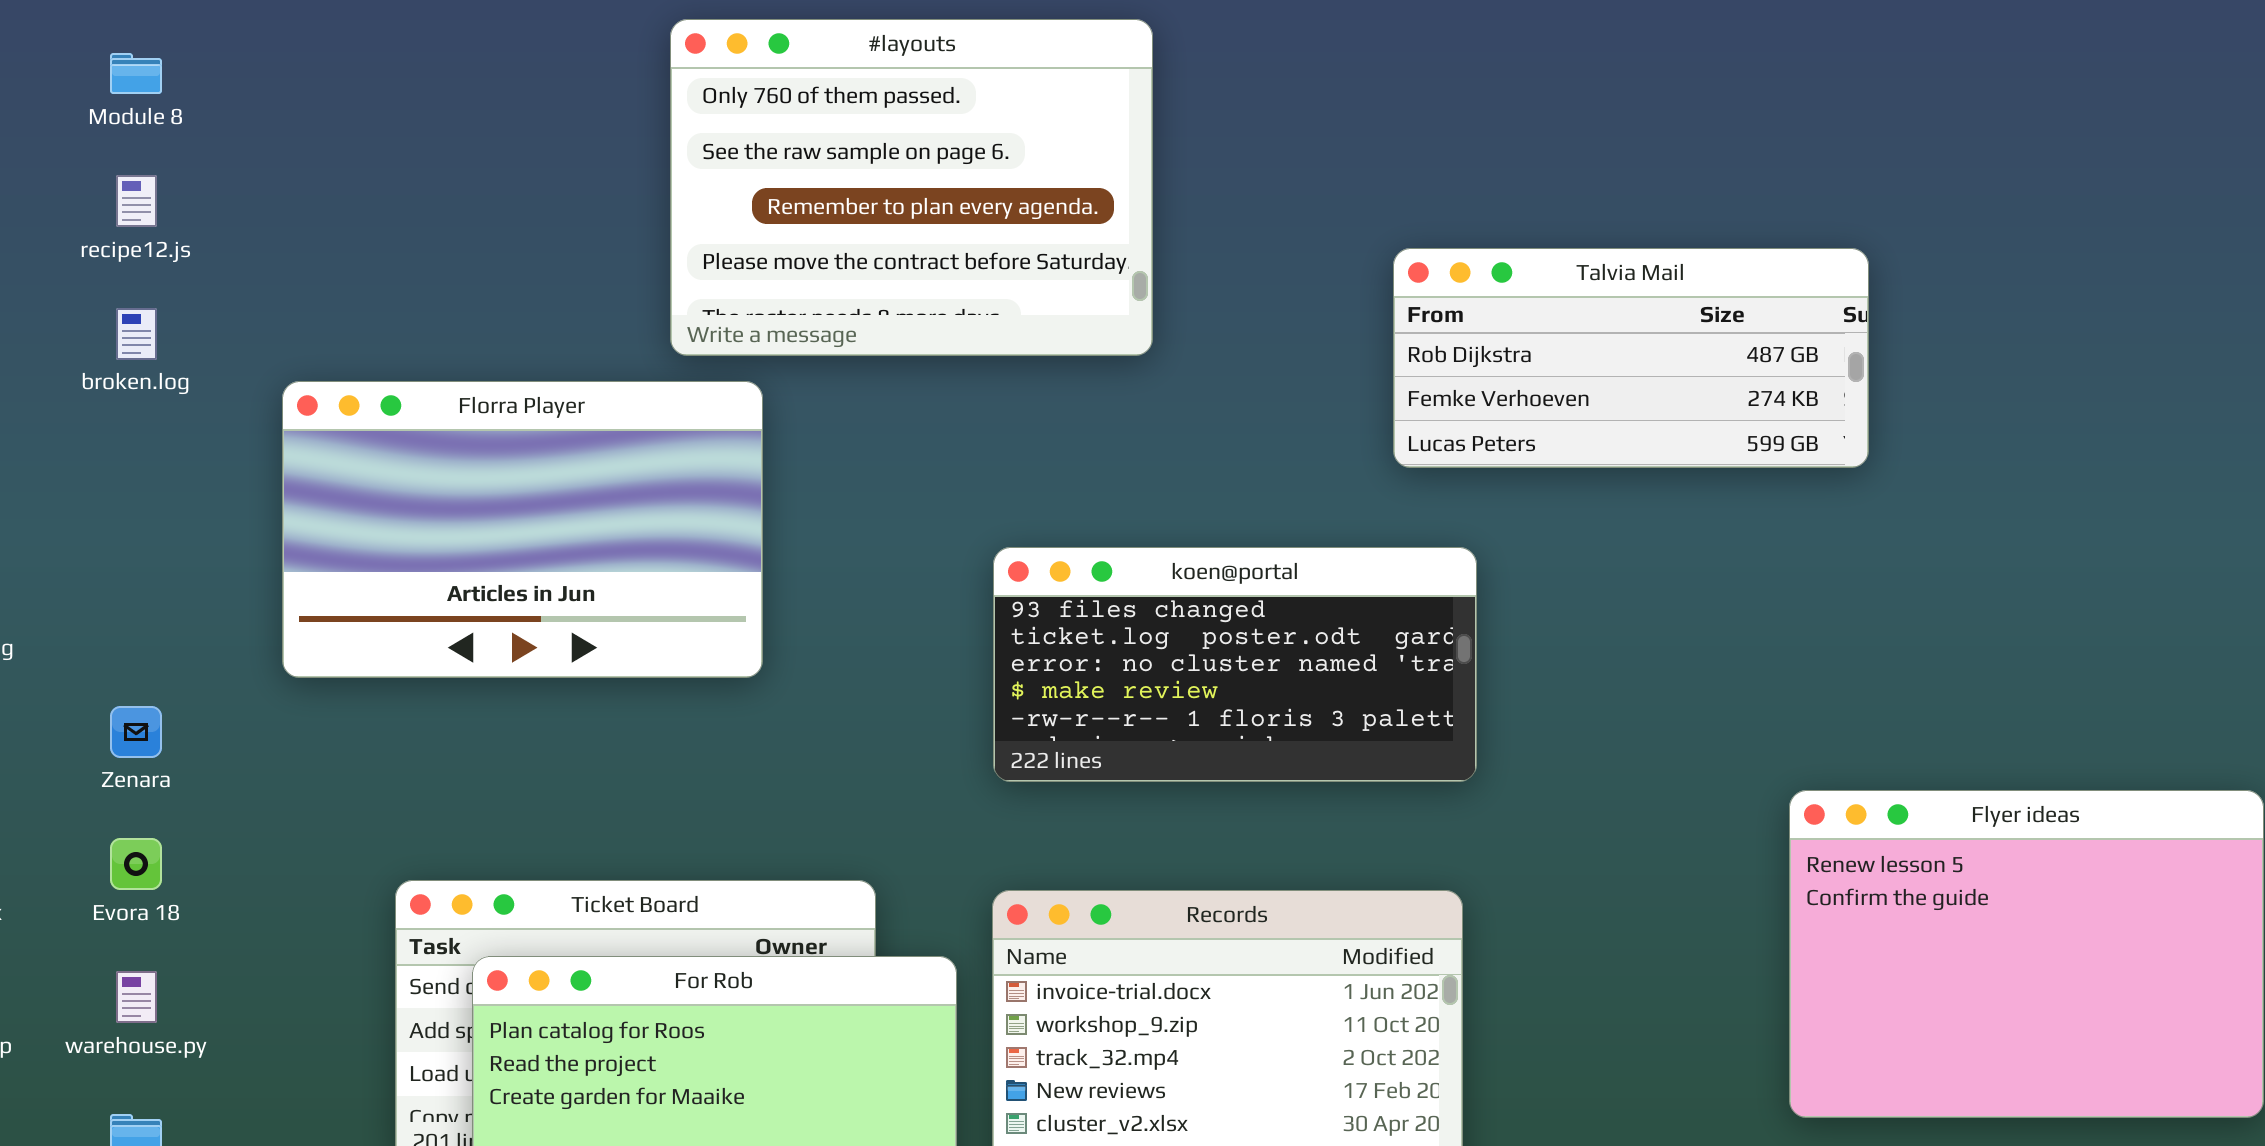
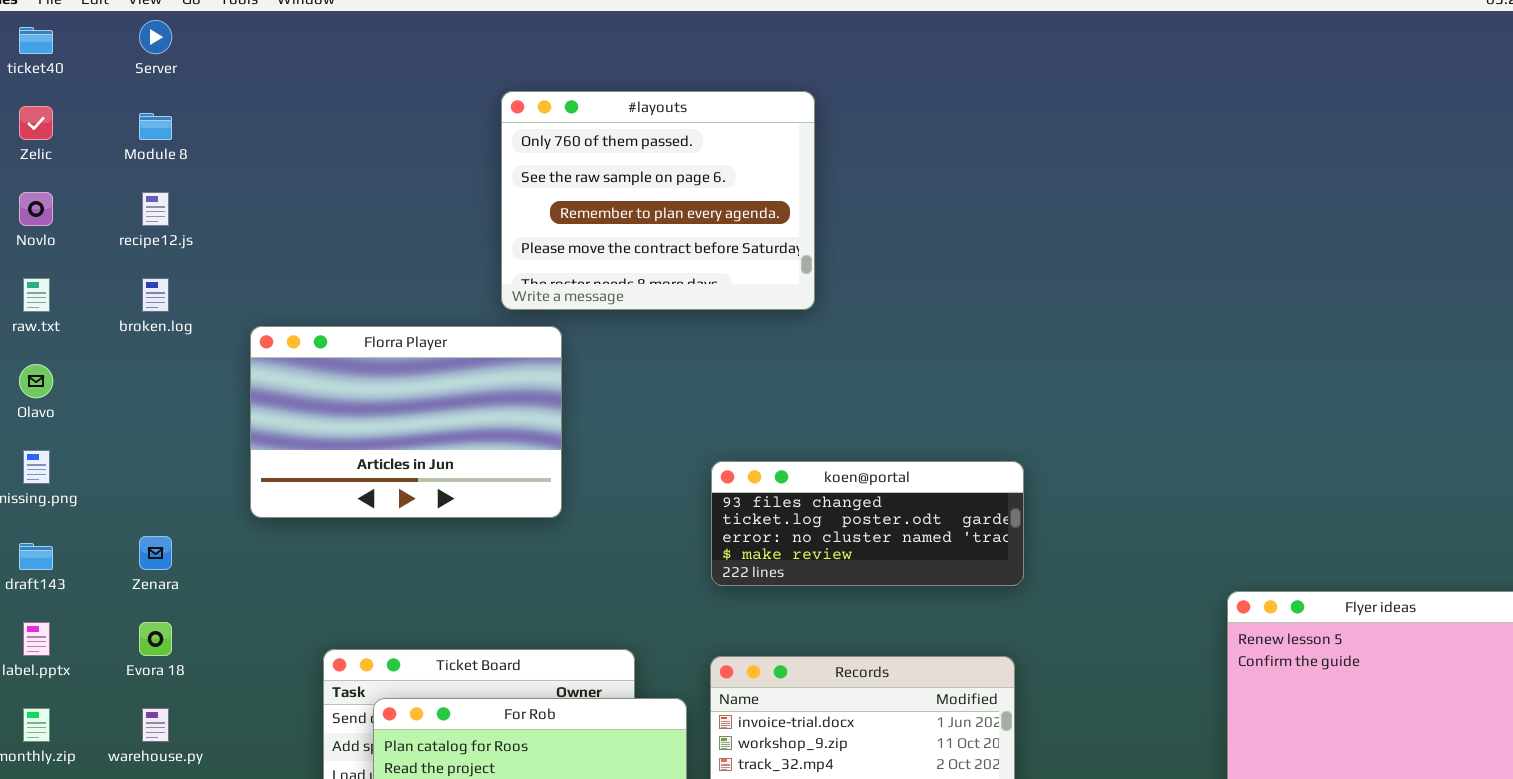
Talvia Mail: [1393,248,1869,468] -> none, closed
koen@portal: [993,547,1477,782] -> [711,461,1024,586], resized

